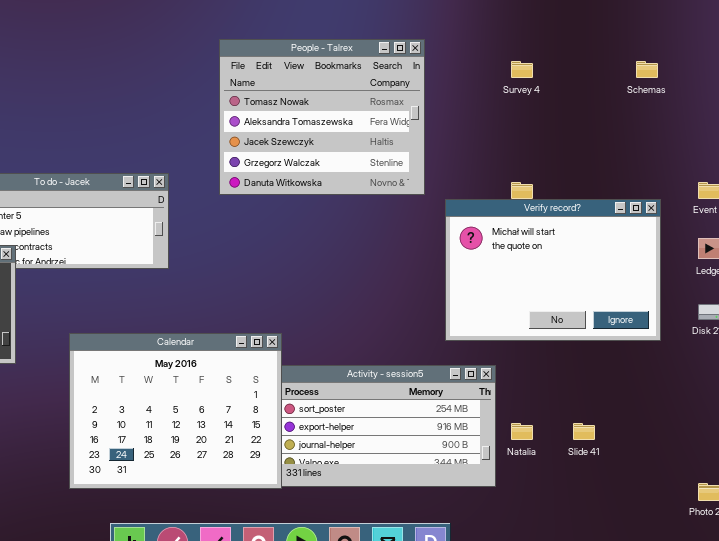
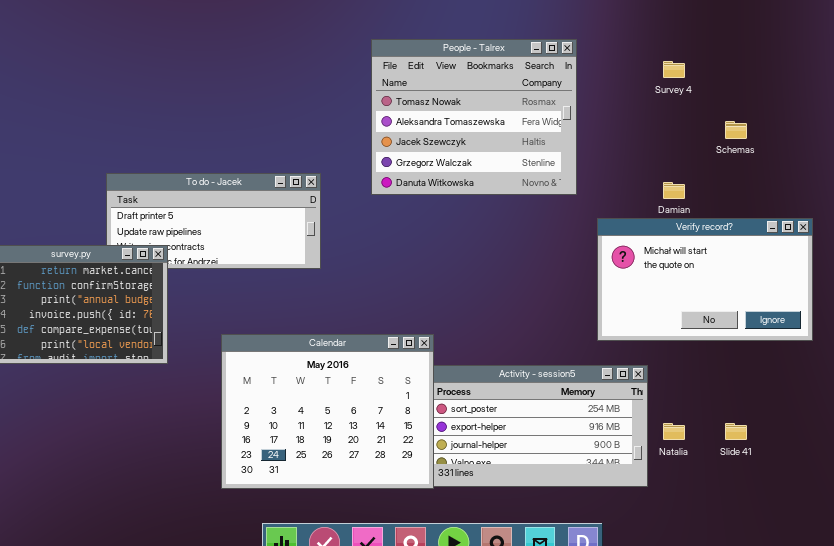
Schemas: [636,61,658,78] -> [725,121,747,139], moved
Verify record?: [445,199,661,341] -> [597,218,813,341], resized

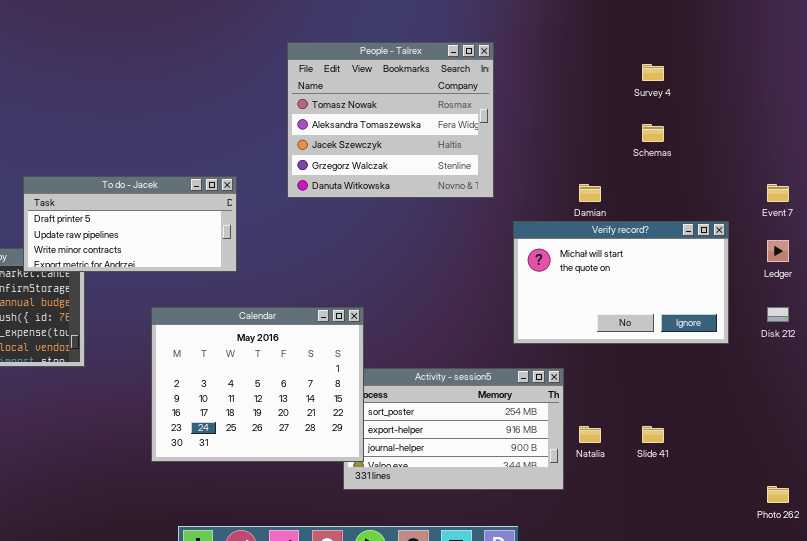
Survey 4: [663,61,685,78] -> [642,64,664,81], moved
To do - Jacek: [106,173,321,269] -> [23,176,237,272], raised
Calendar: [221,334,434,489] -> [151,307,364,462], moved

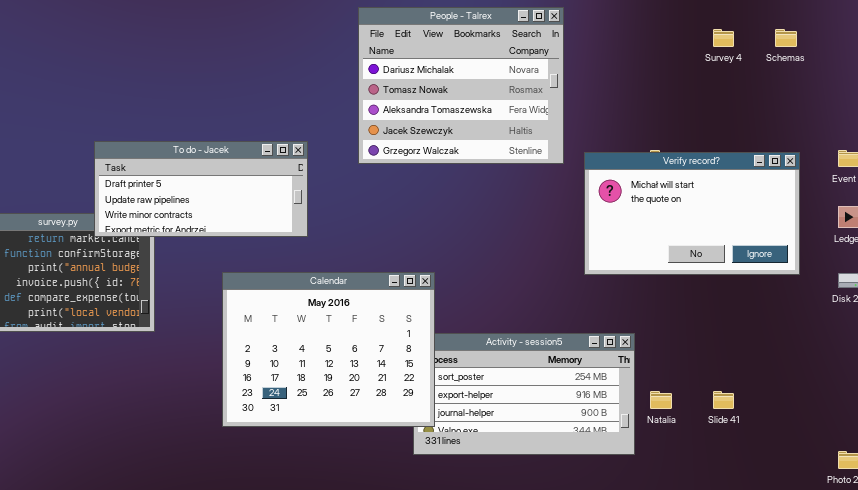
People - Talrex: [287,42,494,198] -> [358,7,564,164], scrolled up 1 row
Schemas: [642,124,664,142] -> [775,29,797,47], moved
Verify record?: [513,221,729,344] -> [584,152,800,275], moved

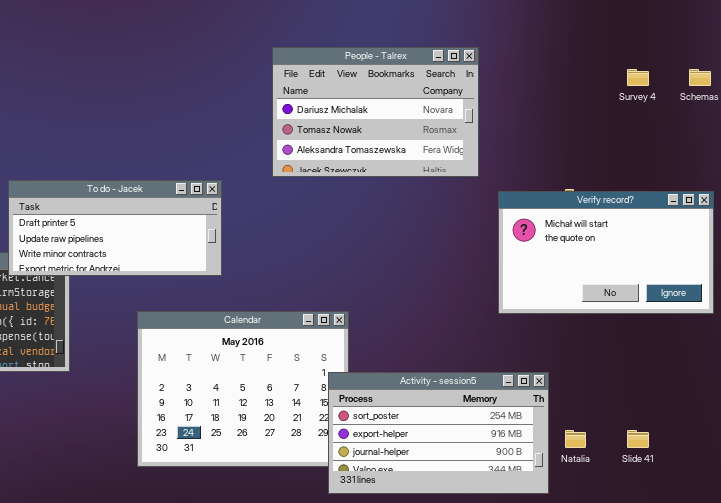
People - Talrex: [358,7,564,164] -> [272,47,479,177], resized
Activity - session5: [413,333,635,455] -> [328,372,549,494], raised

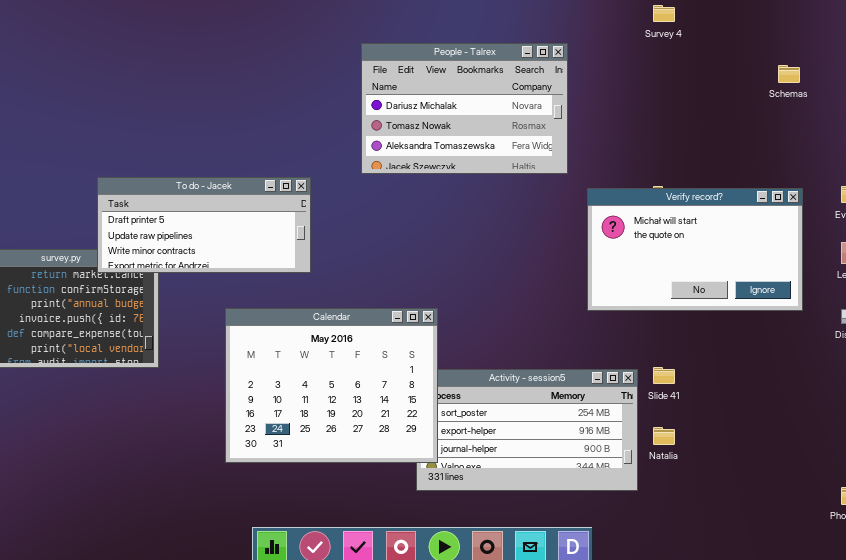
Survey 4: [627,69,649,86] -> [653,5,675,22], moved
Calendar: [137,311,349,467] -> [225,308,438,463], raised
Slide 41: [627,430,649,448] -> [653,367,675,384], moved

